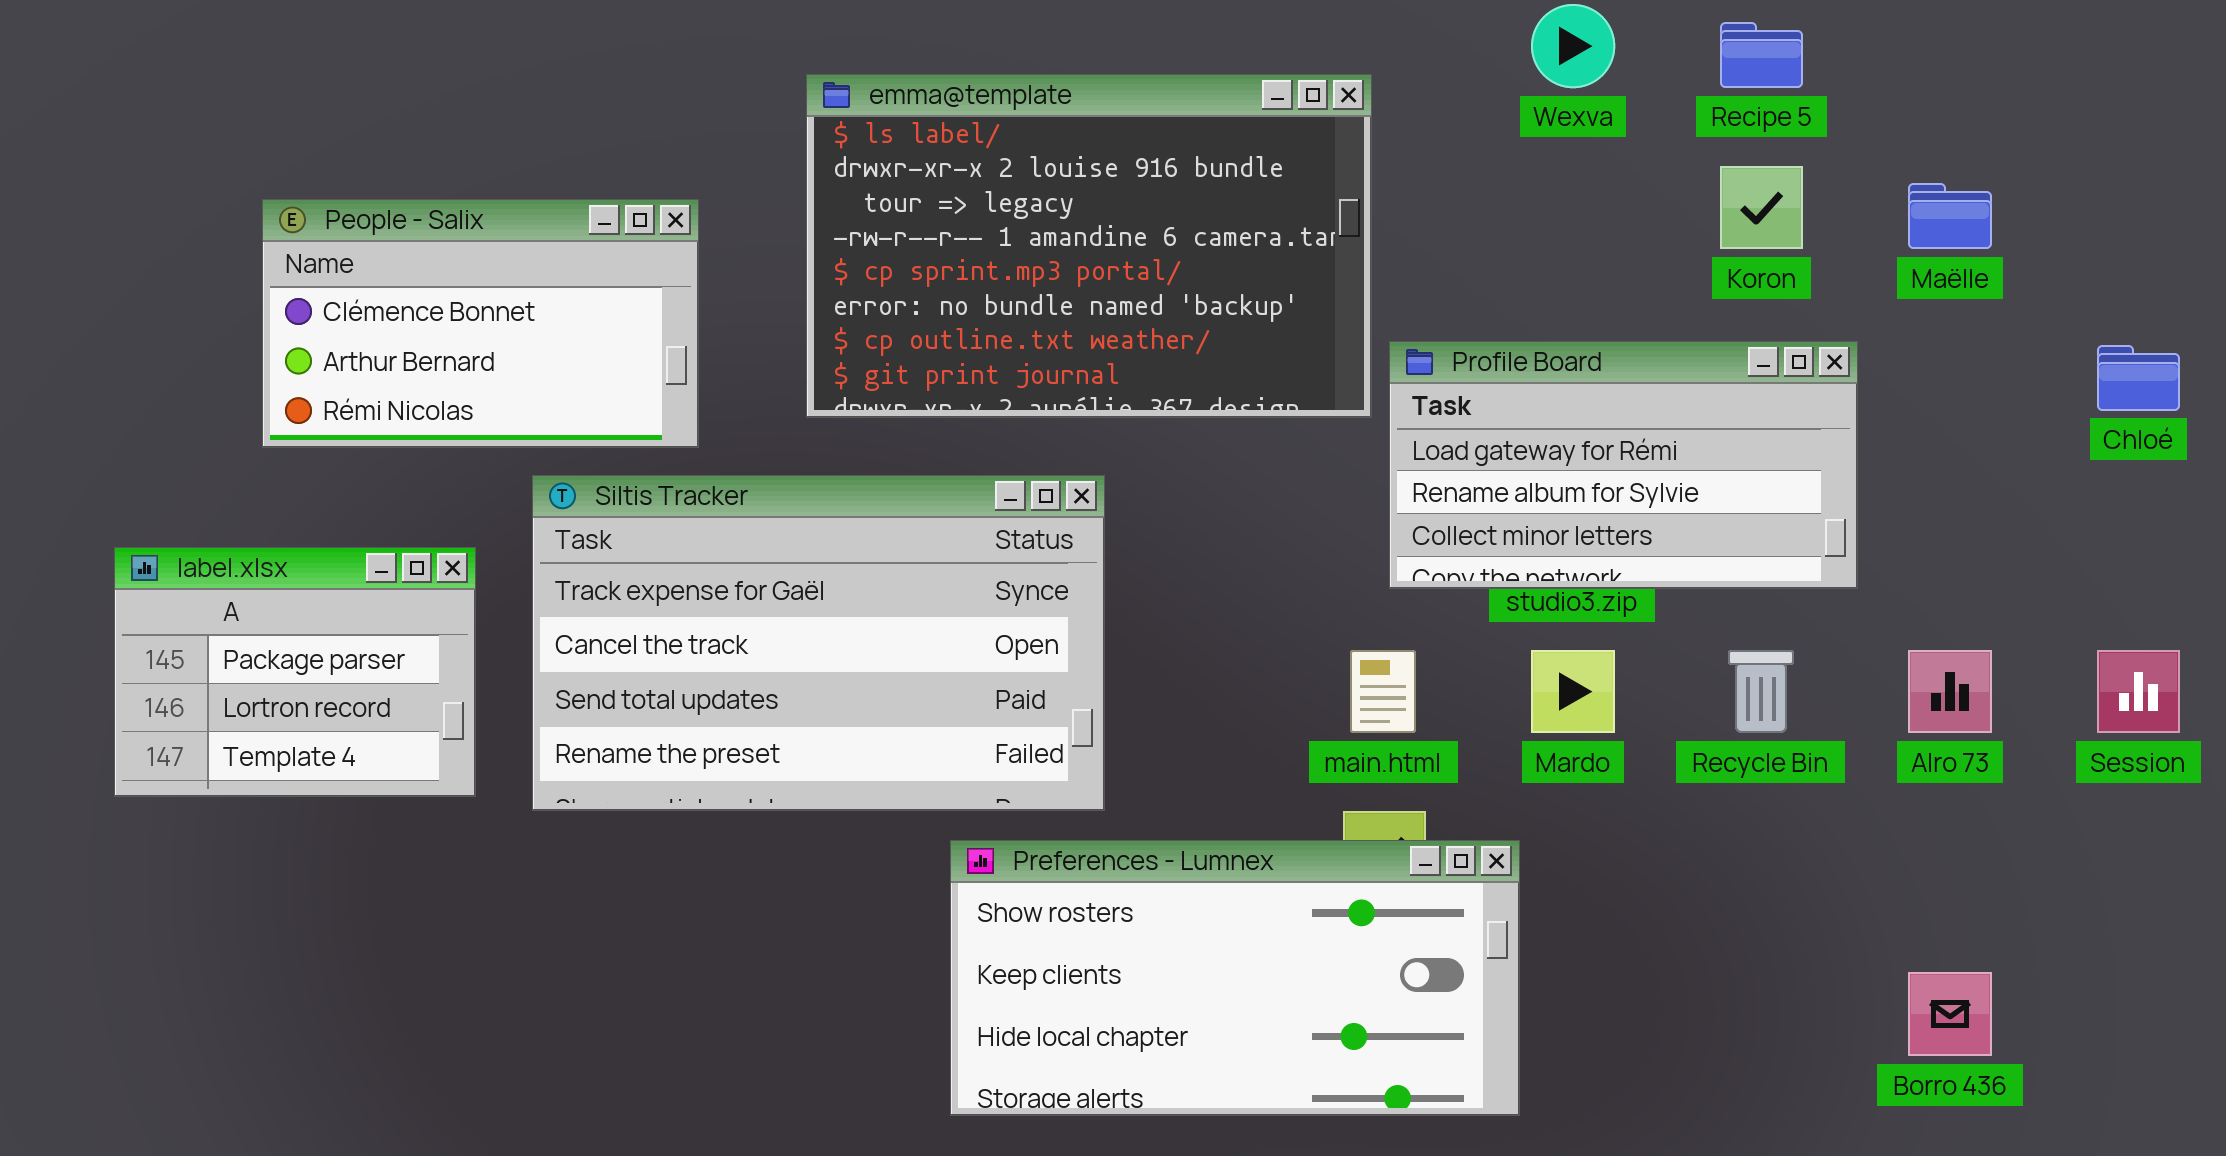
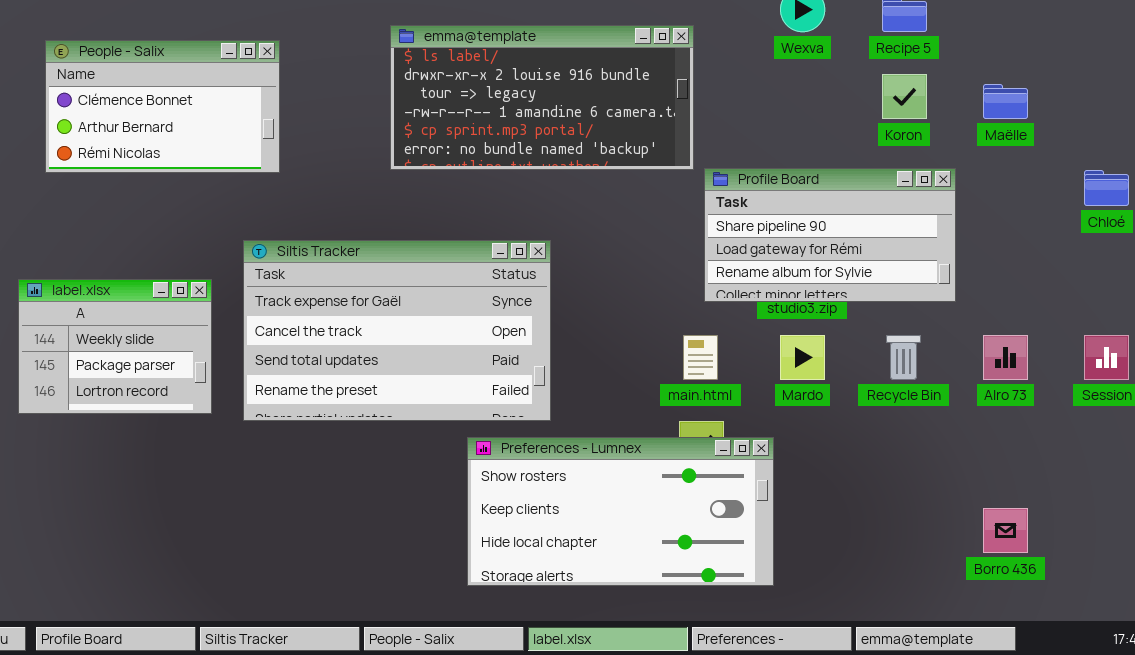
emma@template: [806,74,1372,418] -> [390,25,694,170], resized
People - Salix: [262,199,699,448] -> [45,40,280,173], moved
Profile Board: [1389,341,1858,589] -> [704,168,956,302], scrolled up 1 row
label.xlsx: [114,547,476,797] -> [18,279,212,414], scrolled up 1 row

